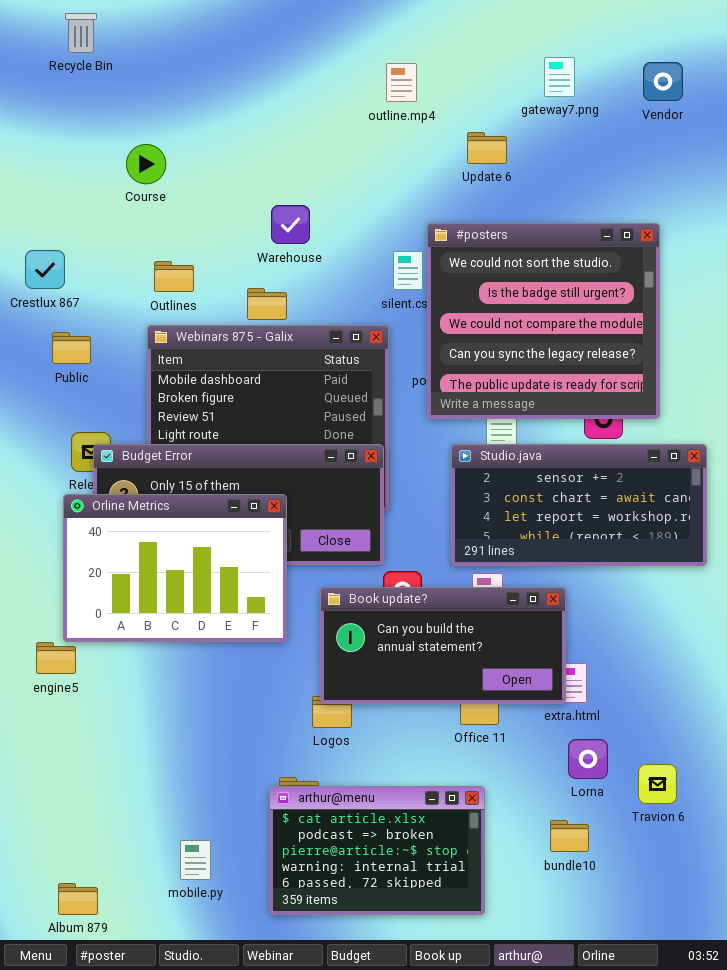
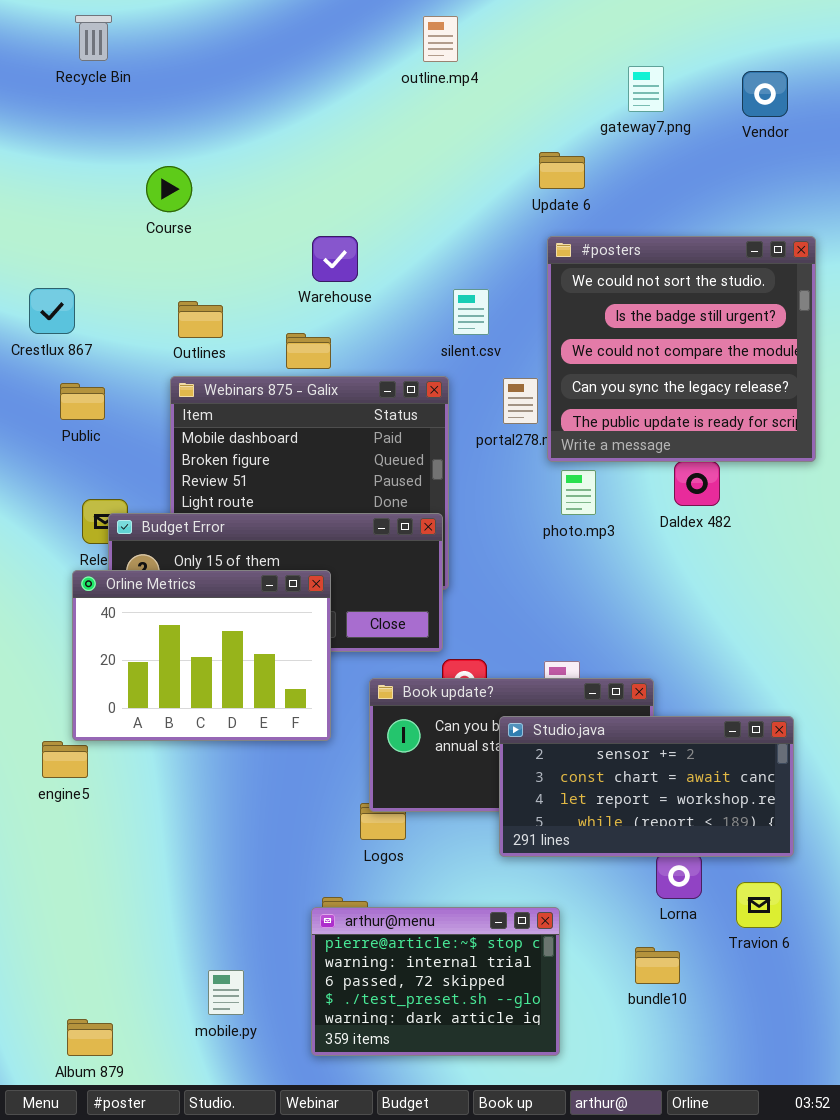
outline.mp4: [386,63,417,102] -> [423,16,458,62], moved
#posters: [427,223,660,419] -> [547,236,816,462], moved
Studio.java: [451,444,707,566] -> [499,716,794,857], moved
arthur@menu: [269,786,485,915] -> [311,907,560,1056], scrolled down 2 rows

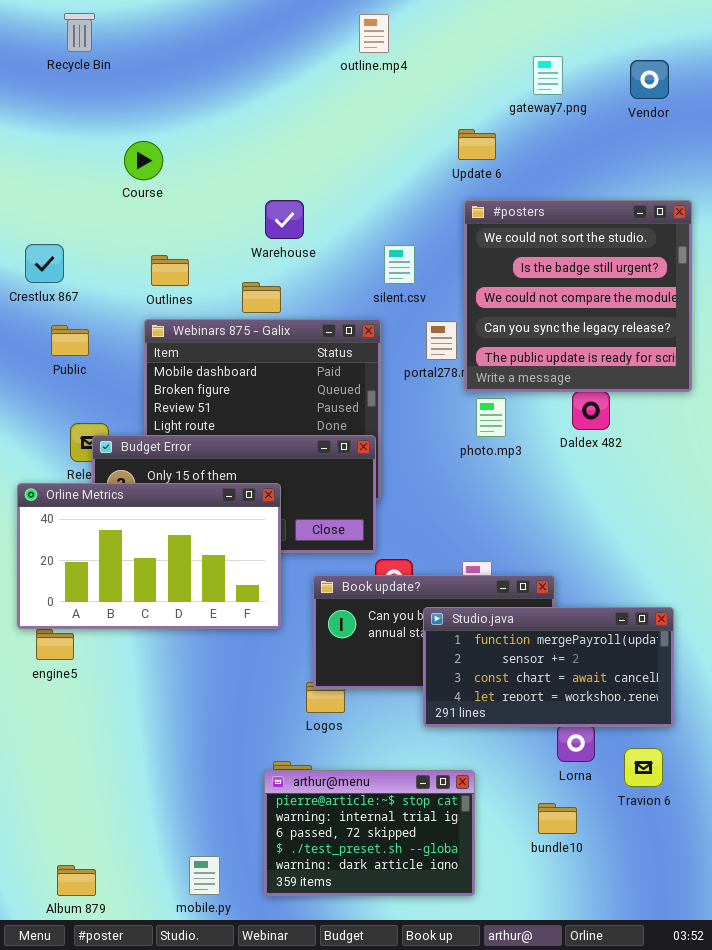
Orline Metrics: [72,570,331,741] -> [17,483,281,629], resized
Studio.java: [499,716,794,857] -> [423,607,674,727], scrolled up 1 row
mobile.py: [208,970,244,1015] -> [189,856,220,895], moved

